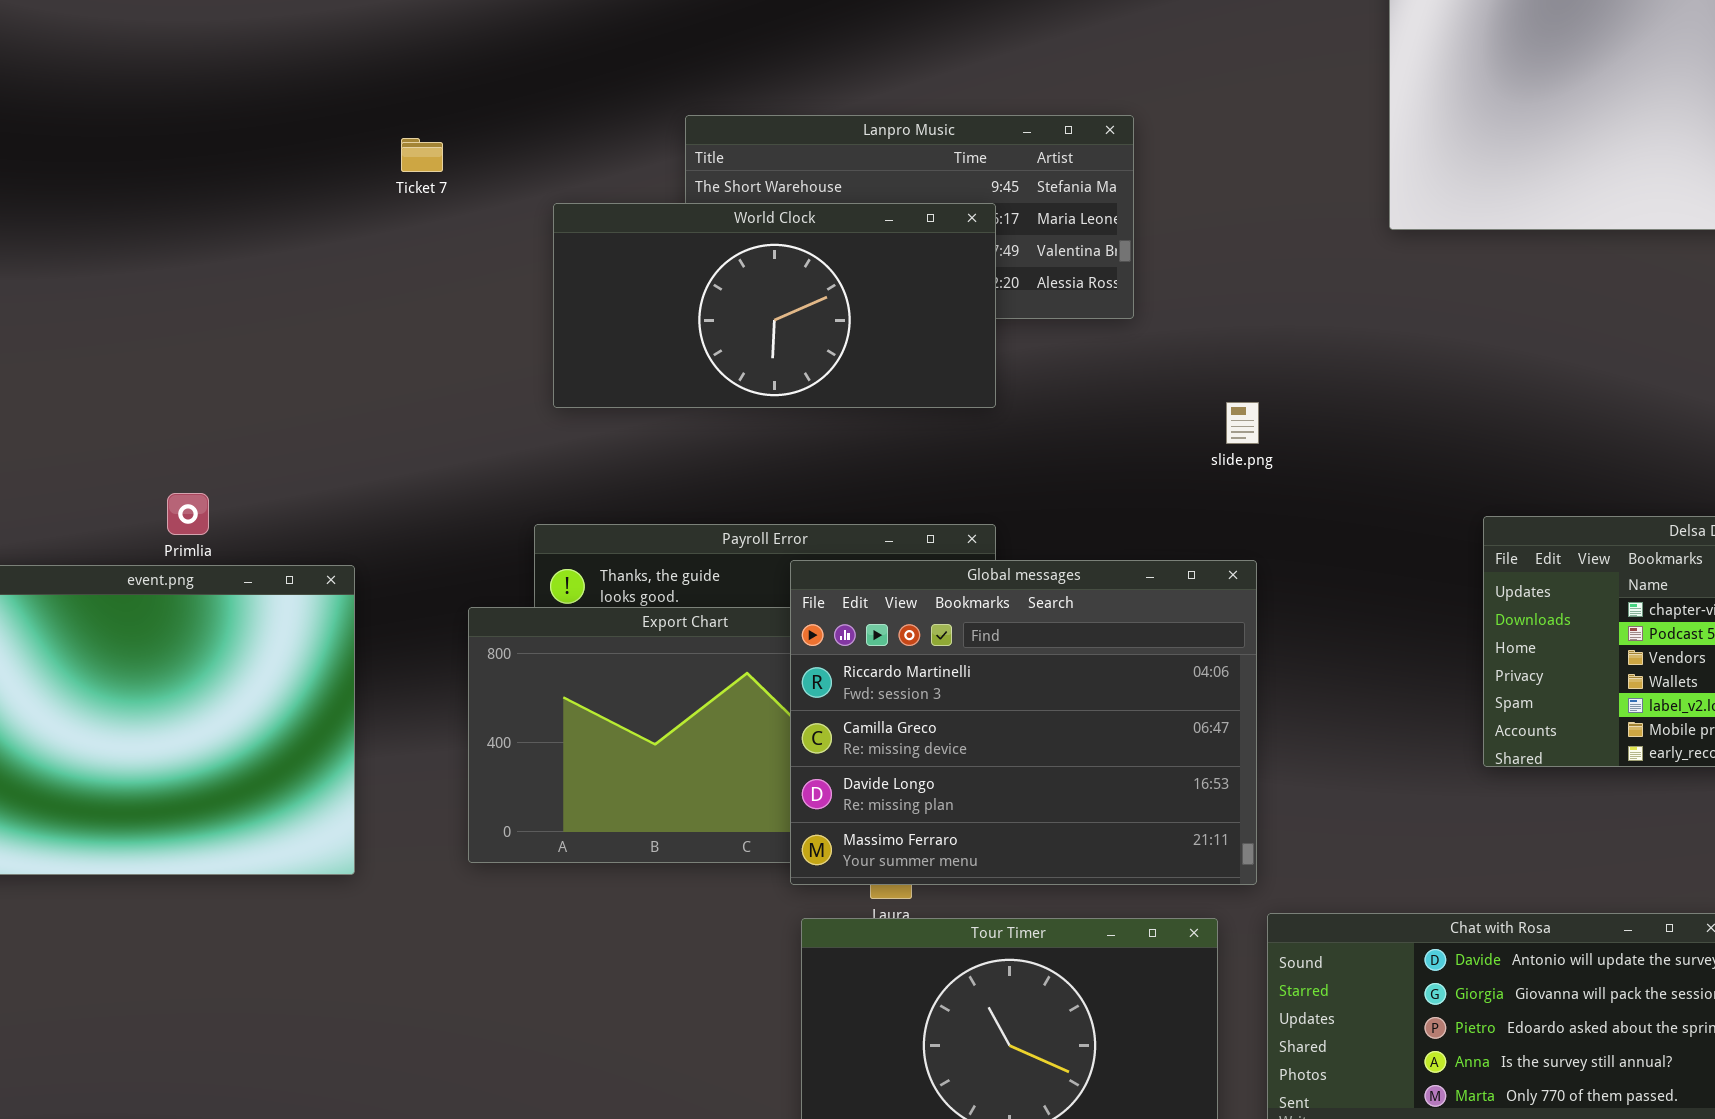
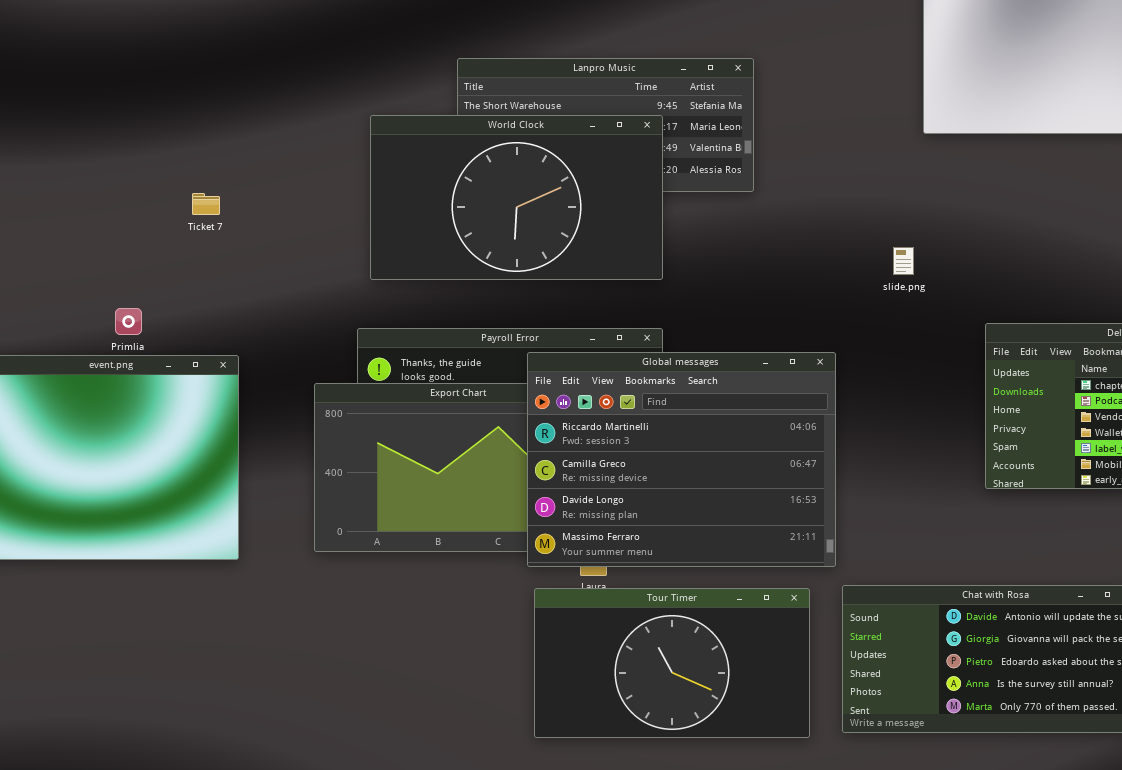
Ticket 7: [401,138,443,172] -> [192,193,220,215], moved
World Clock: [553,203,996,408] -> [370,115,663,280], resized
slide.png: [1226,402,1259,444] -> [893,247,914,275], moved

